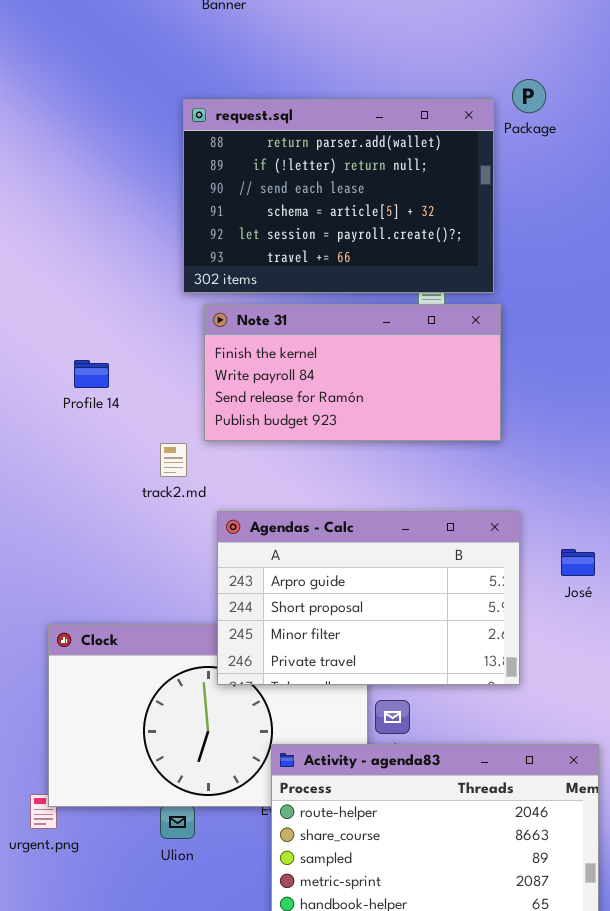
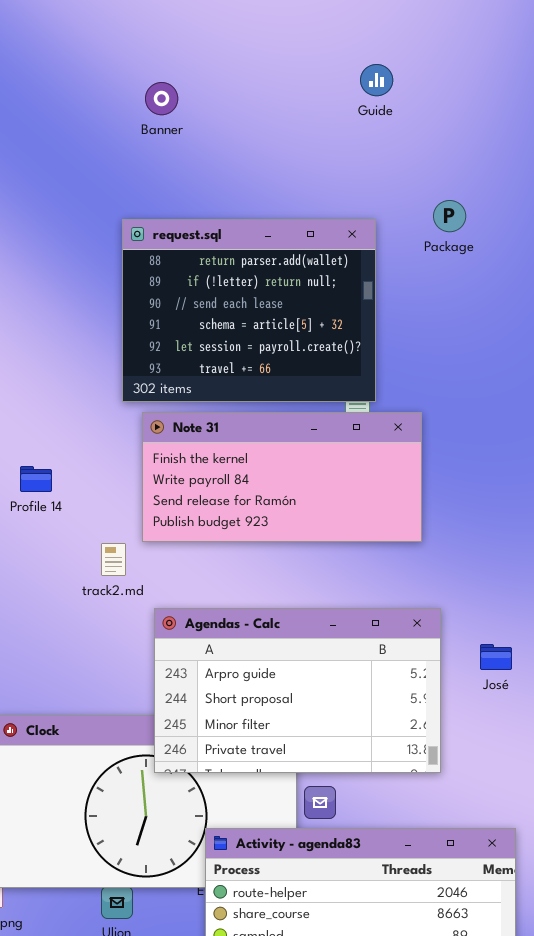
request.sql: [183,99,494,293] -> [122,219,376,402], resized

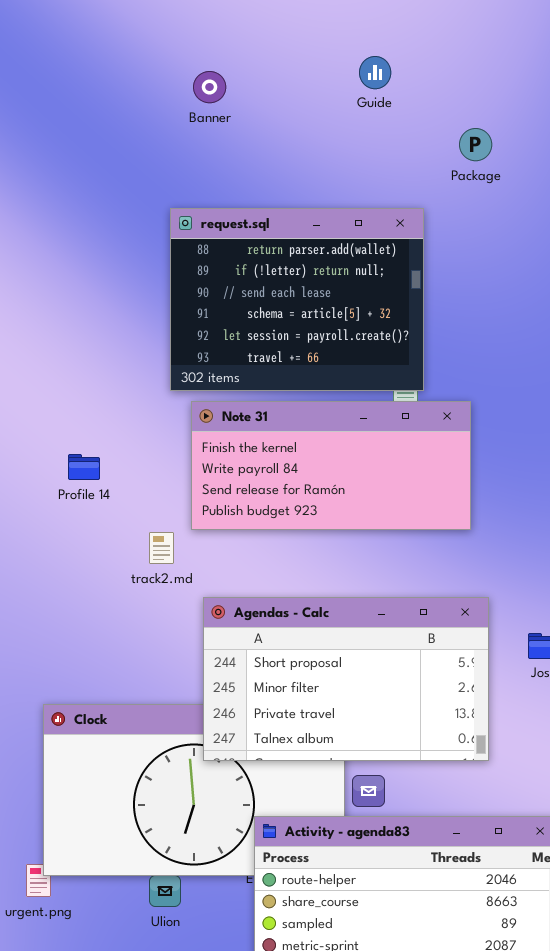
Guide: [360,64,393,96] -> [359,56,391,89], moved
Package: [433,200,466,232] -> [459,128,492,161], moved
Agendas - Calc: [154,608,441,773] -> [203,597,489,761], scrolled down 1 row

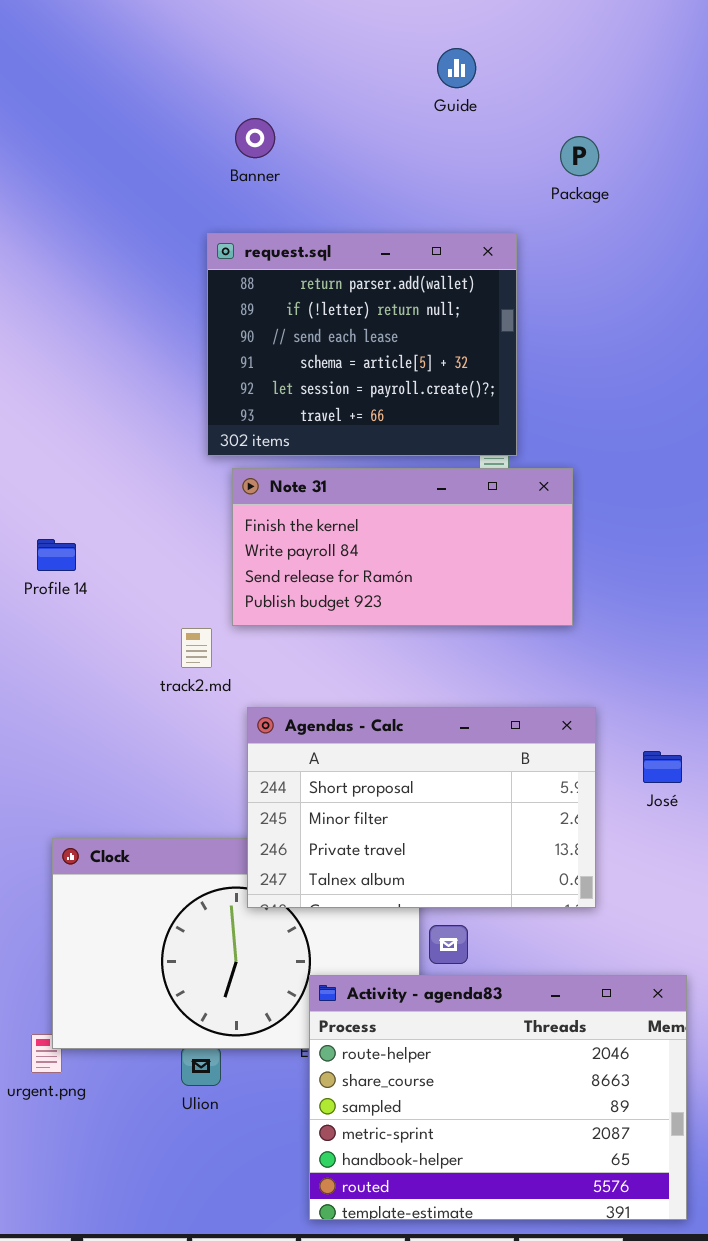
Banner: [193,71,226,103] -> [235,118,275,158], moved
Profile 14: [68,454,100,480] -> [37,539,76,571], moved

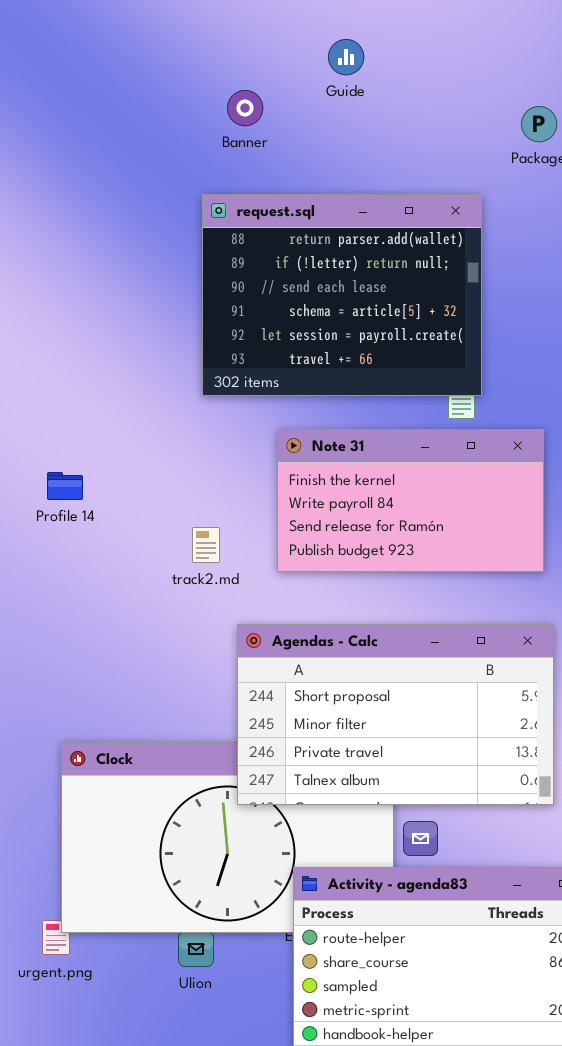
Guide: [437,48,476,88] -> [328,39,364,75], moved
Note 31: [232,468,573,626] -> [277,429,544,572], moved, resized
track2.md: [181,628,212,668] -> [192,527,220,563], moved

